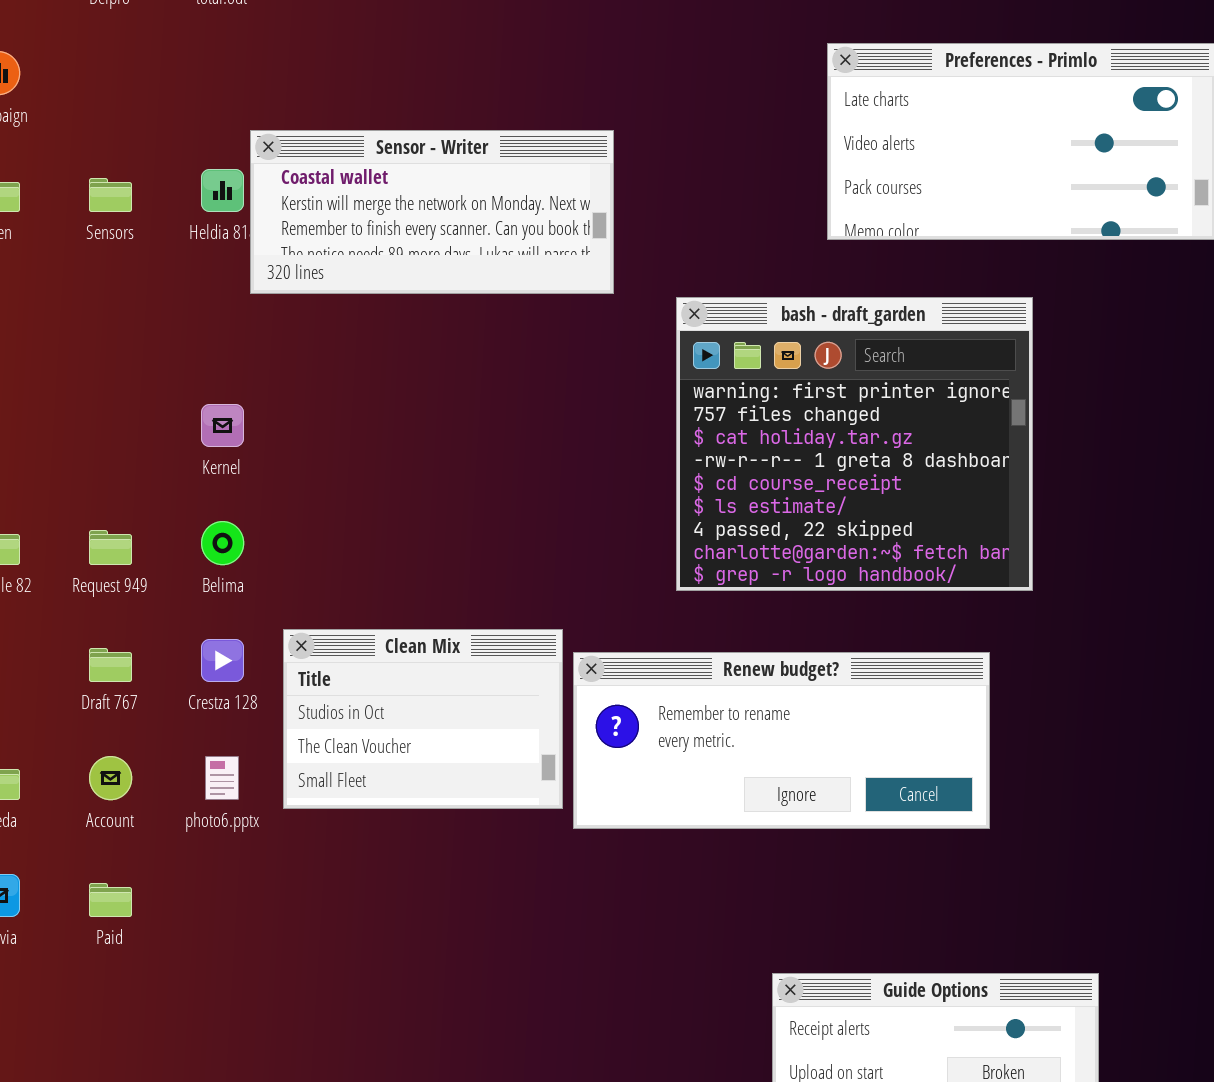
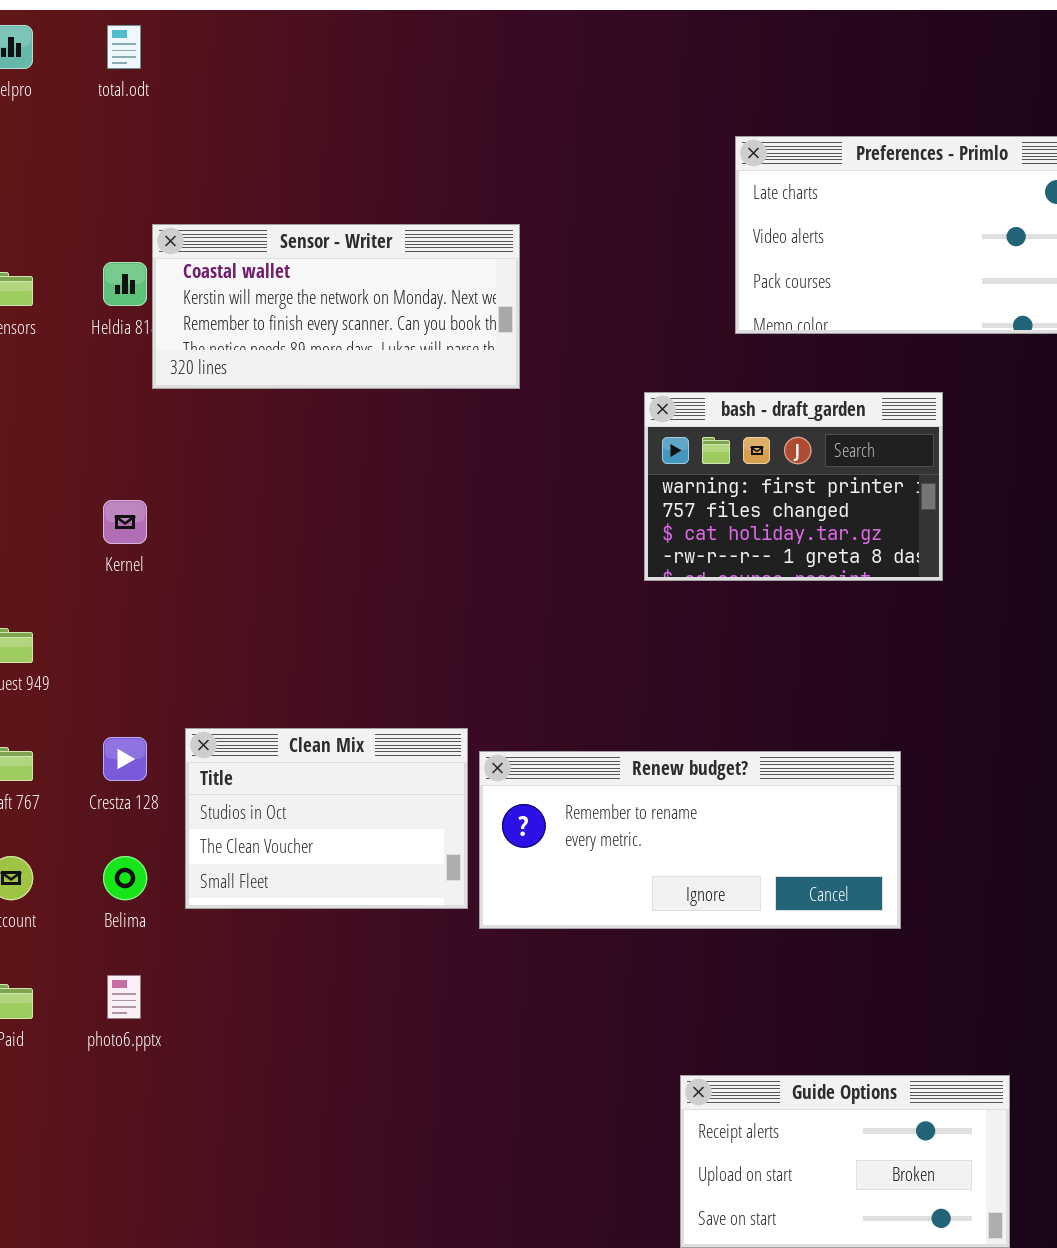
bash - draft_garden: [676,297,1033,591] -> [644,392,943,581], resized
Belima: [201,521,244,565] -> [103,856,147,900], moved
photo6.pptx: [205,756,239,800] -> [107,975,141,1019], moved

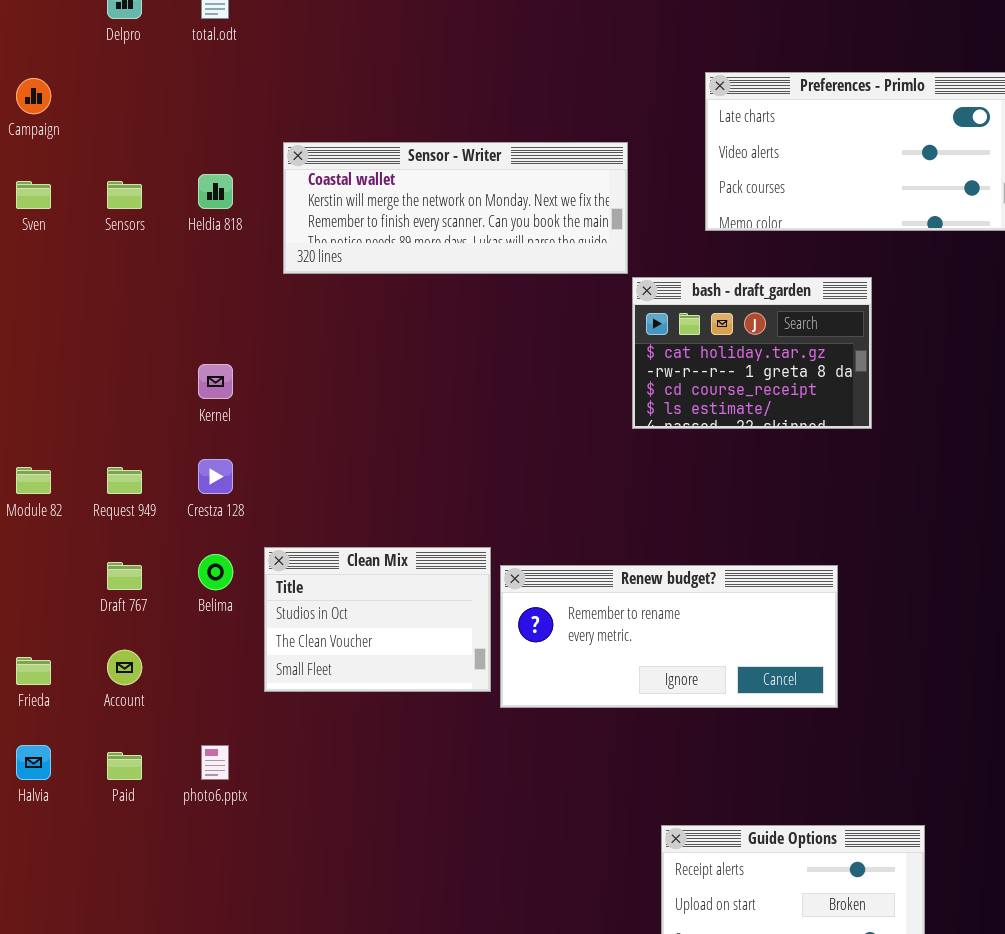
Sensor - Writer: [152,224,520,389] -> [283,142,628,274], moved, resized
bash - draft_garden: [644,392,943,581] -> [632,277,872,429], scrolled down 2 rows
Crestza 128: [103,737,147,781] -> [198,459,233,494], moved
Belima: [103,856,147,900] -> [198,554,233,590], moved

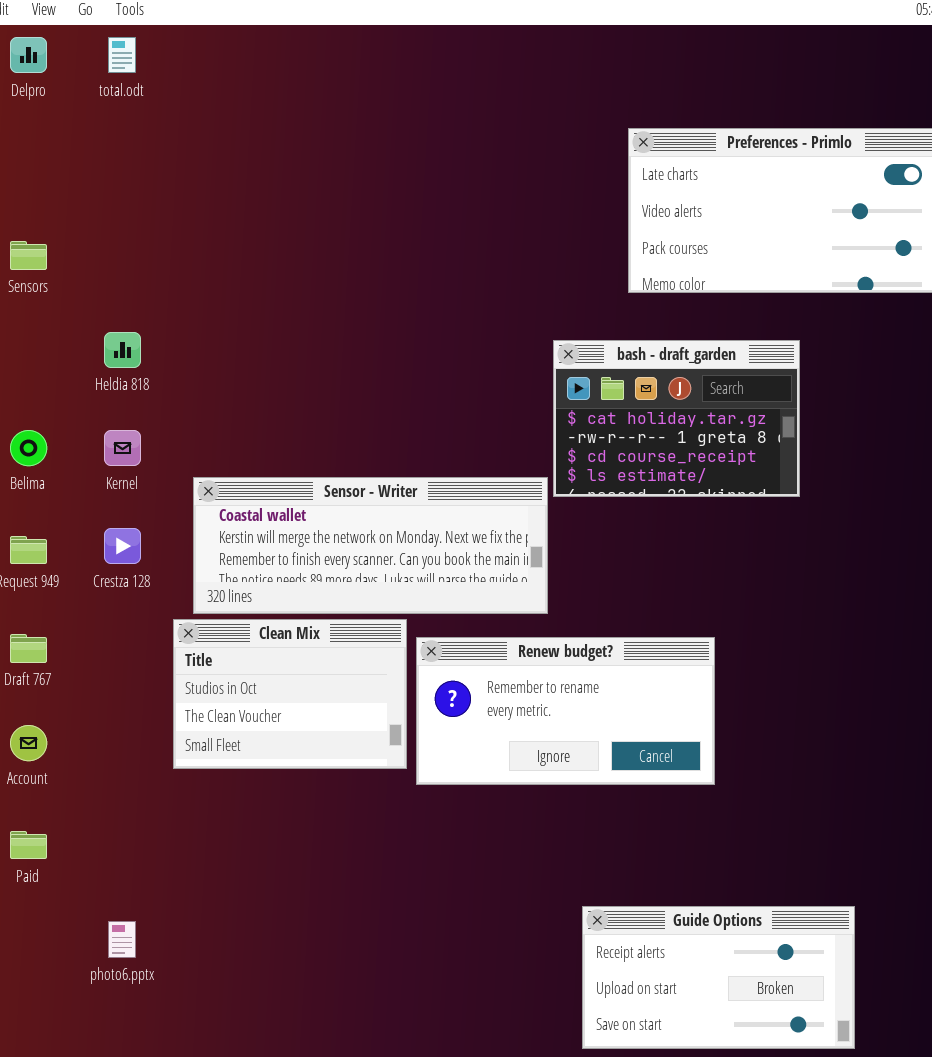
Sensor - Writer: [283,142,628,274] -> [193,477,548,614], moved
Heldia 818: [198,174,233,209] -> [104,332,141,368], moved
Belima: [198,554,233,590] -> [10,430,47,466], moved
Renew budget?: [500,565,838,708] -> [416,637,715,785], resized
photo6.pptx: [201,745,229,780] -> [108,921,136,958], moved

